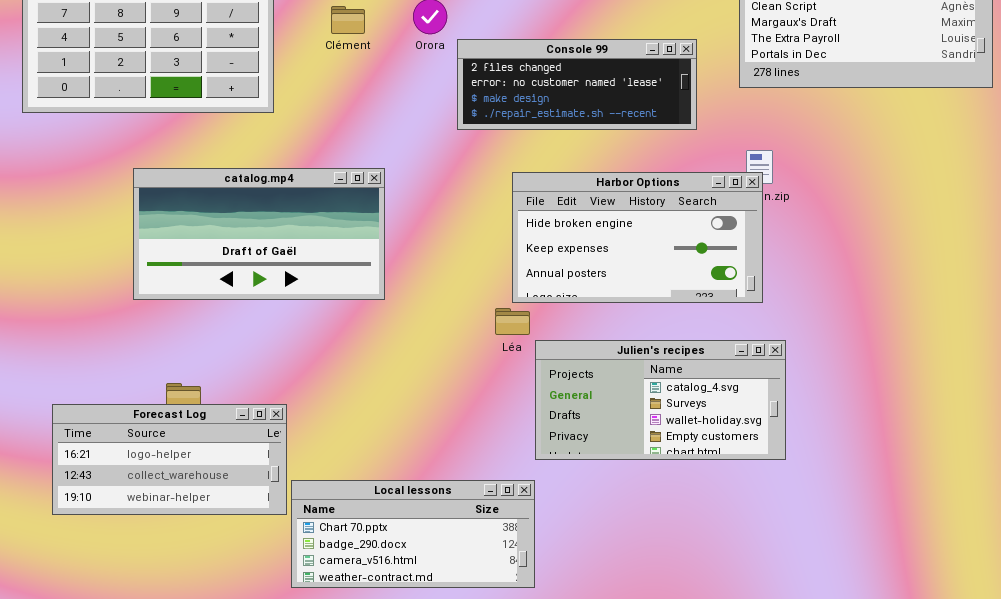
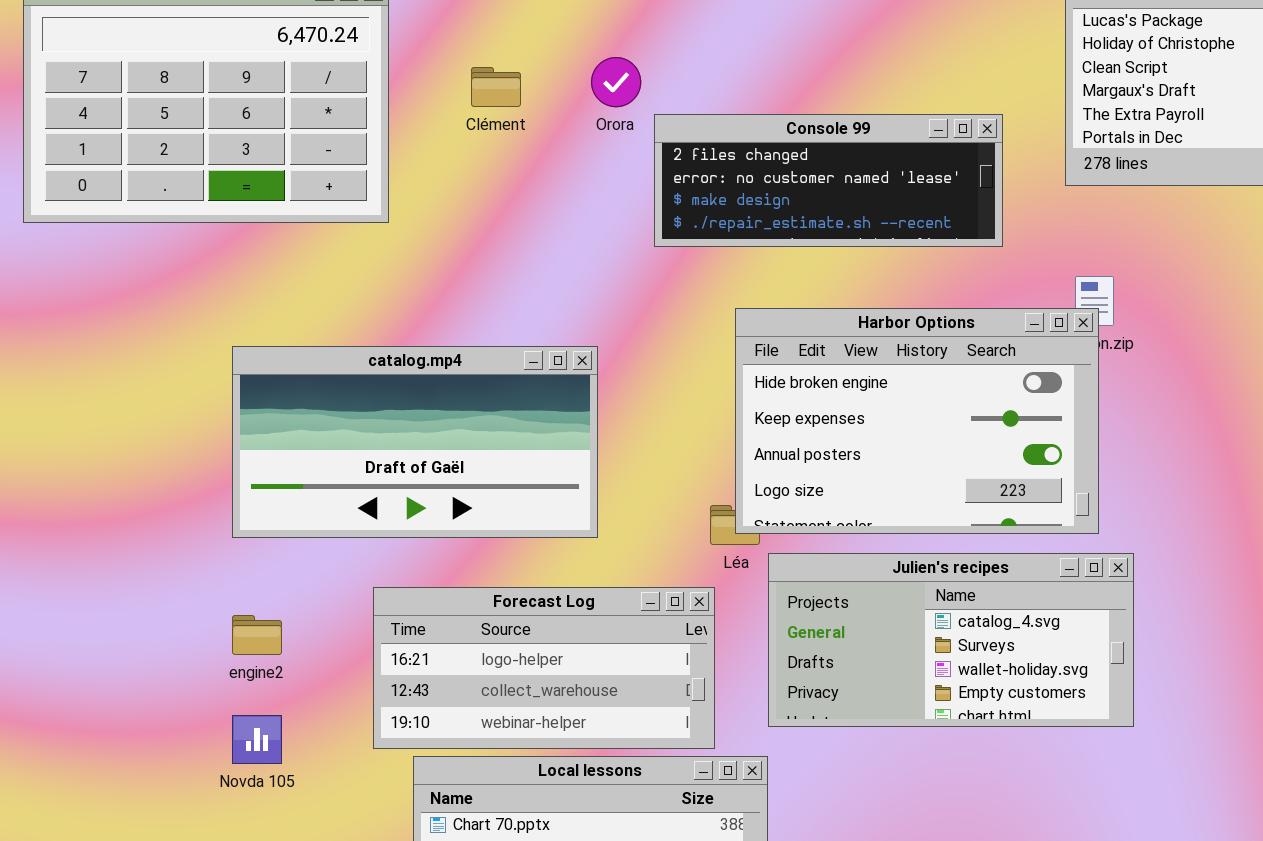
catalog.mp4: [133,168,385,300] -> [232,346,598,538], moved
Harbor Options: [512,172,763,303] -> [735,308,1099,534], resized
Forecast Log: [52,404,287,515] -> [373,587,715,749], moved

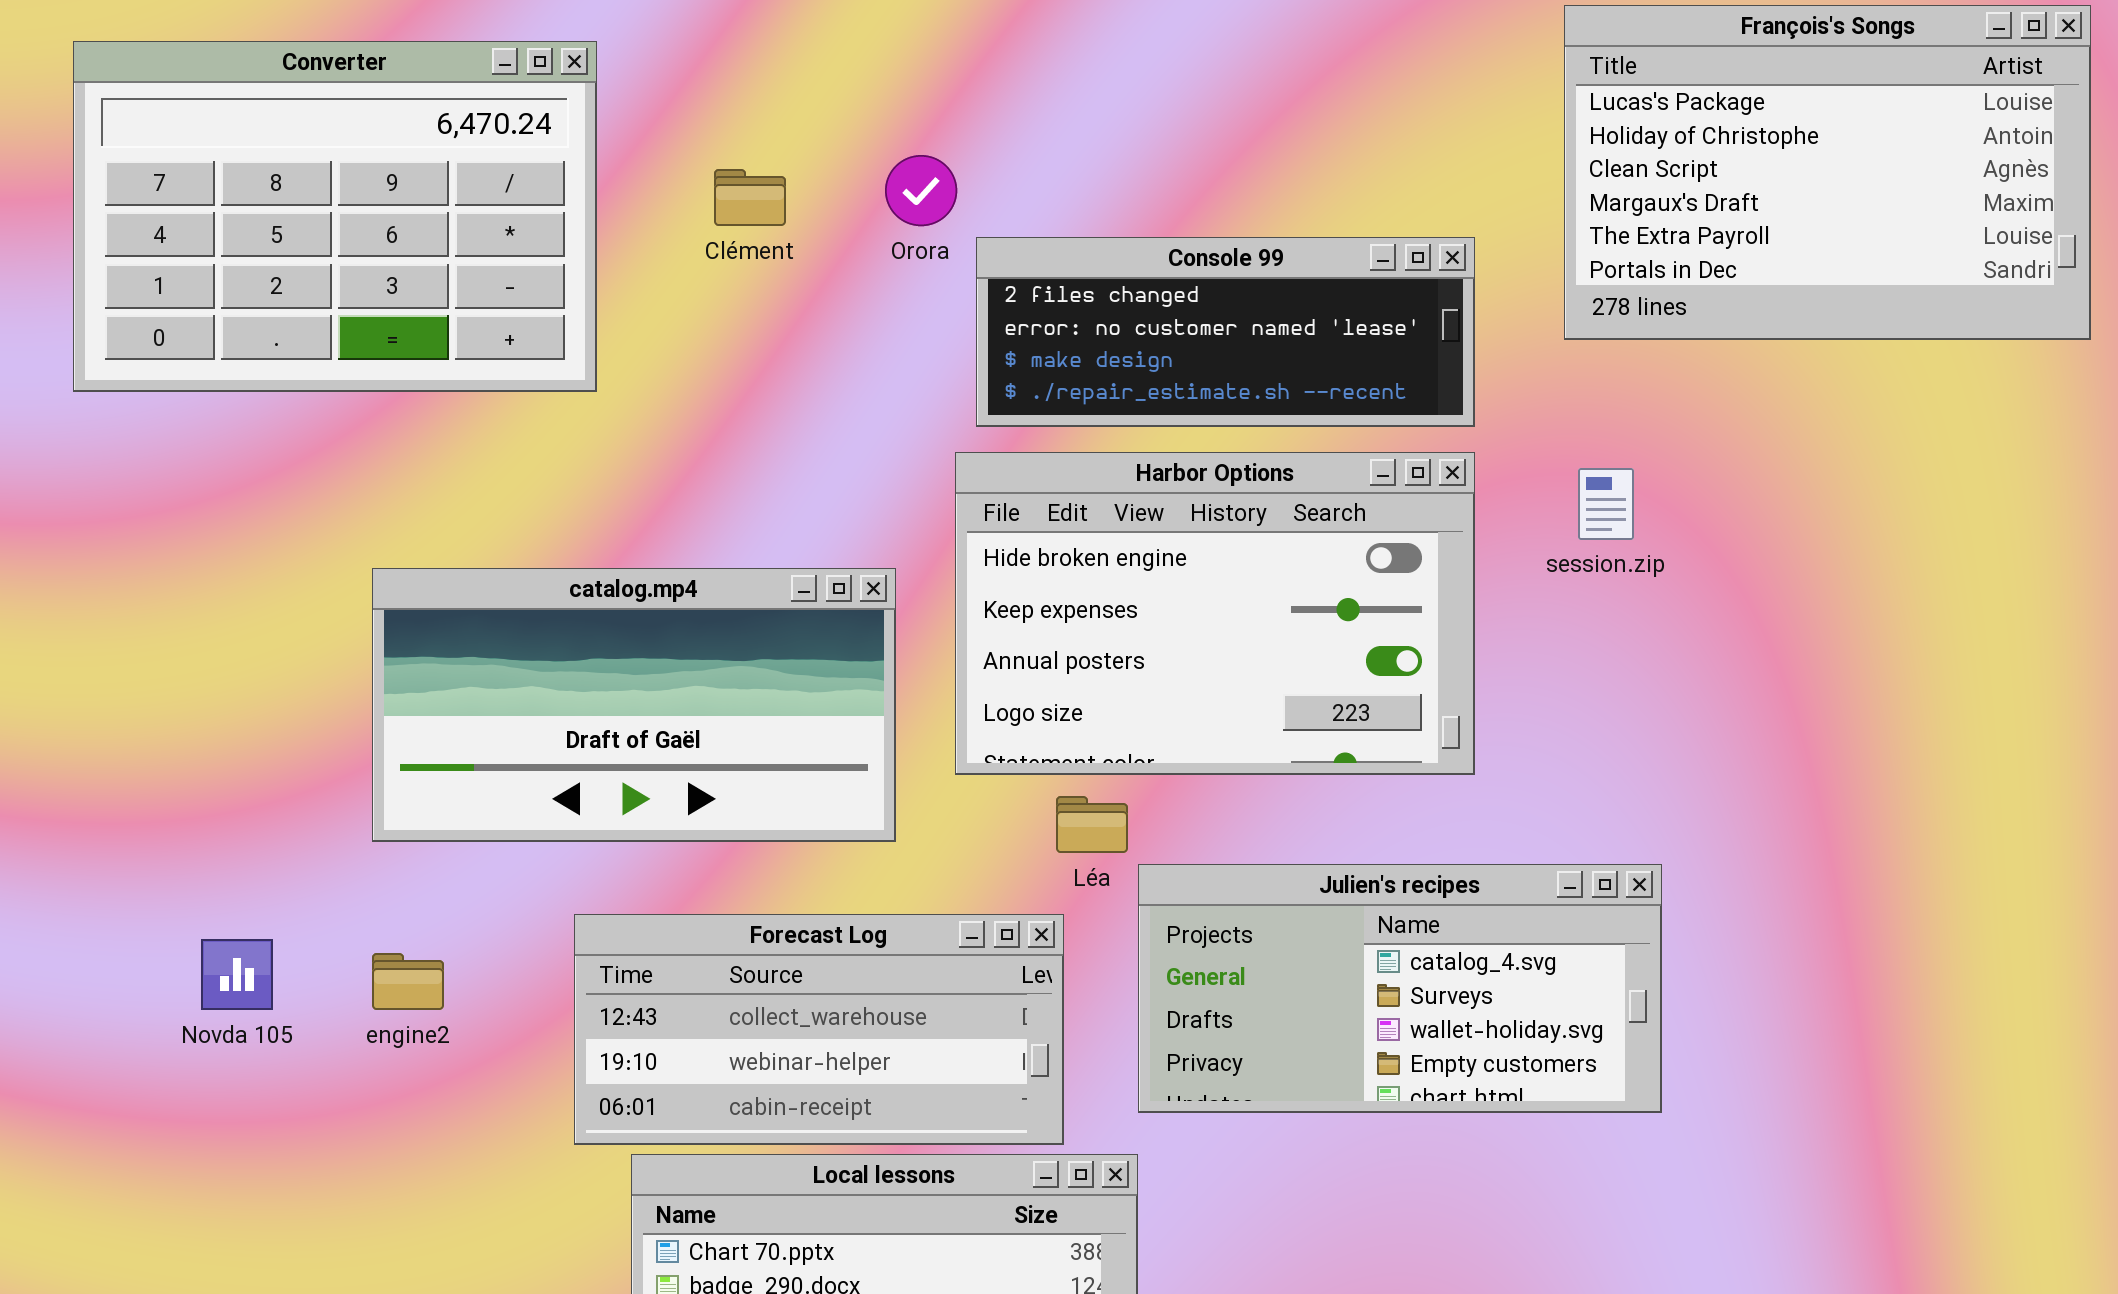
Harbor Options: [735,308,1099,534] -> [955,452,1475,775], moved
Forecast Log: [373,587,715,749] -> [574,914,1064,1145], scrolled down 1 row
Novda 105: [232,715,282,764] -> [201,939,273,1010], moved

